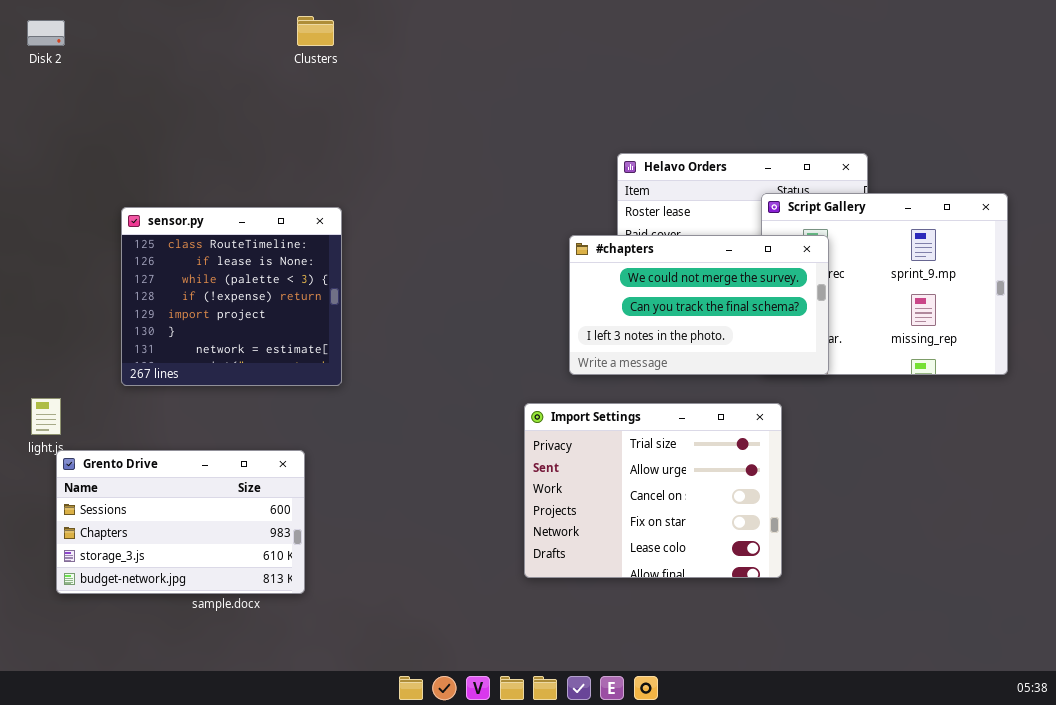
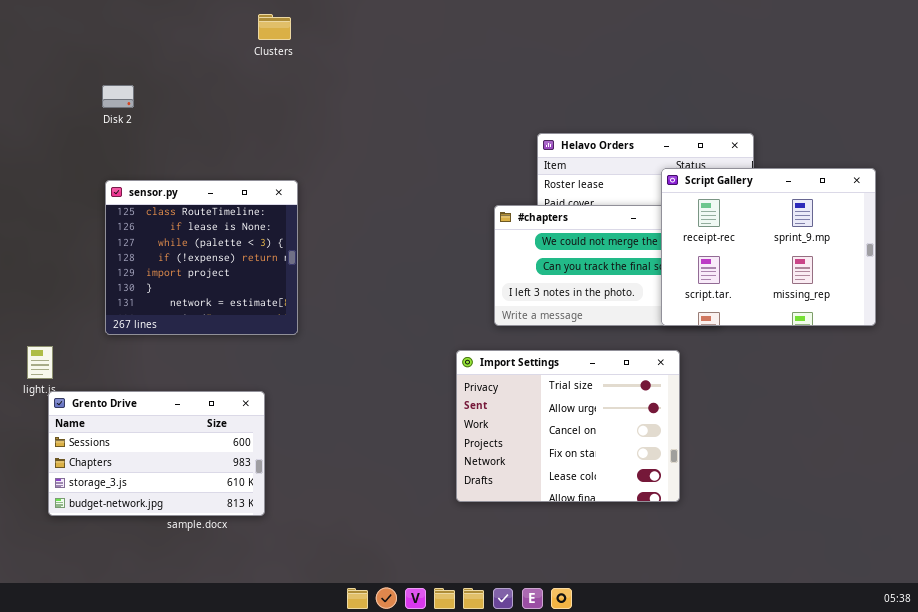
Disk 2: [27,20,65,46] -> [102,85,134,108], moved
Script Gallery: [761,193,1008,375] -> [661,168,876,326], raised

